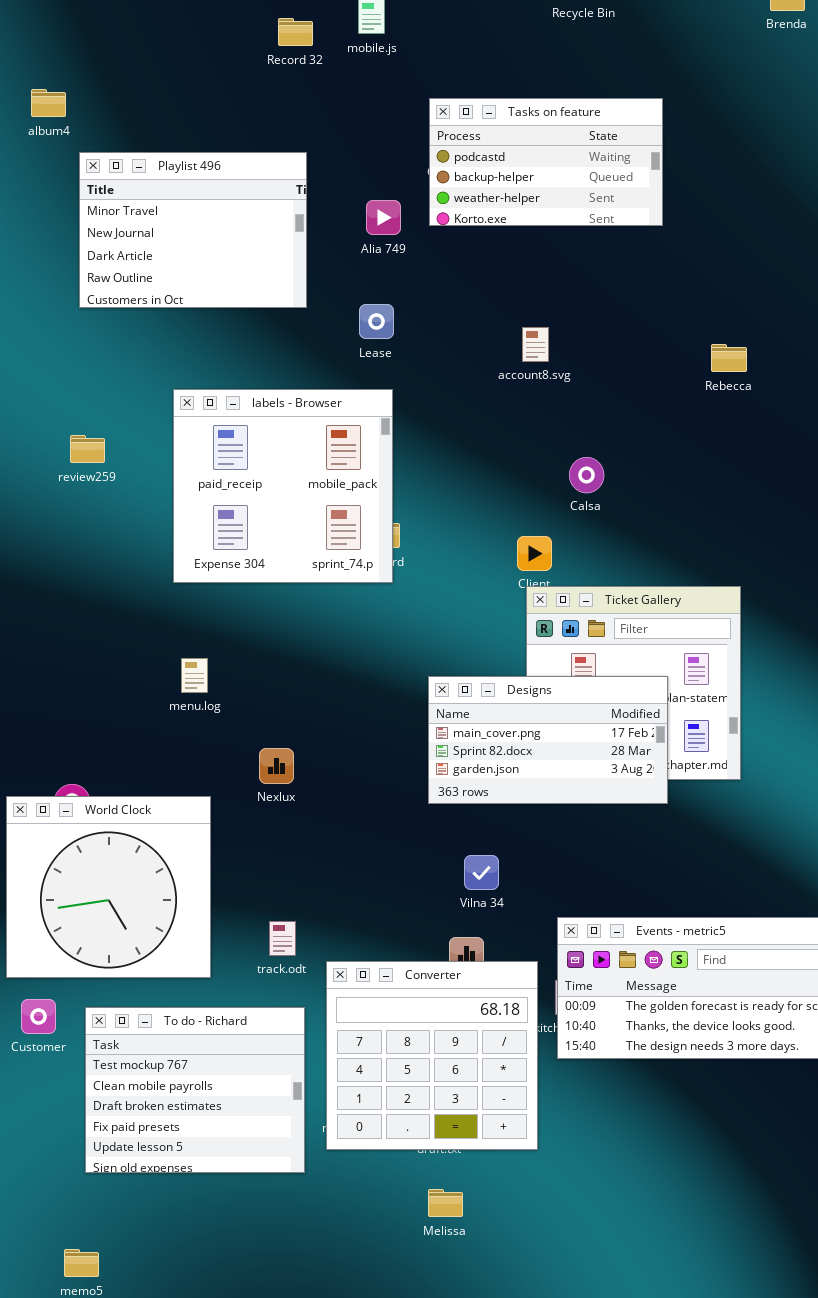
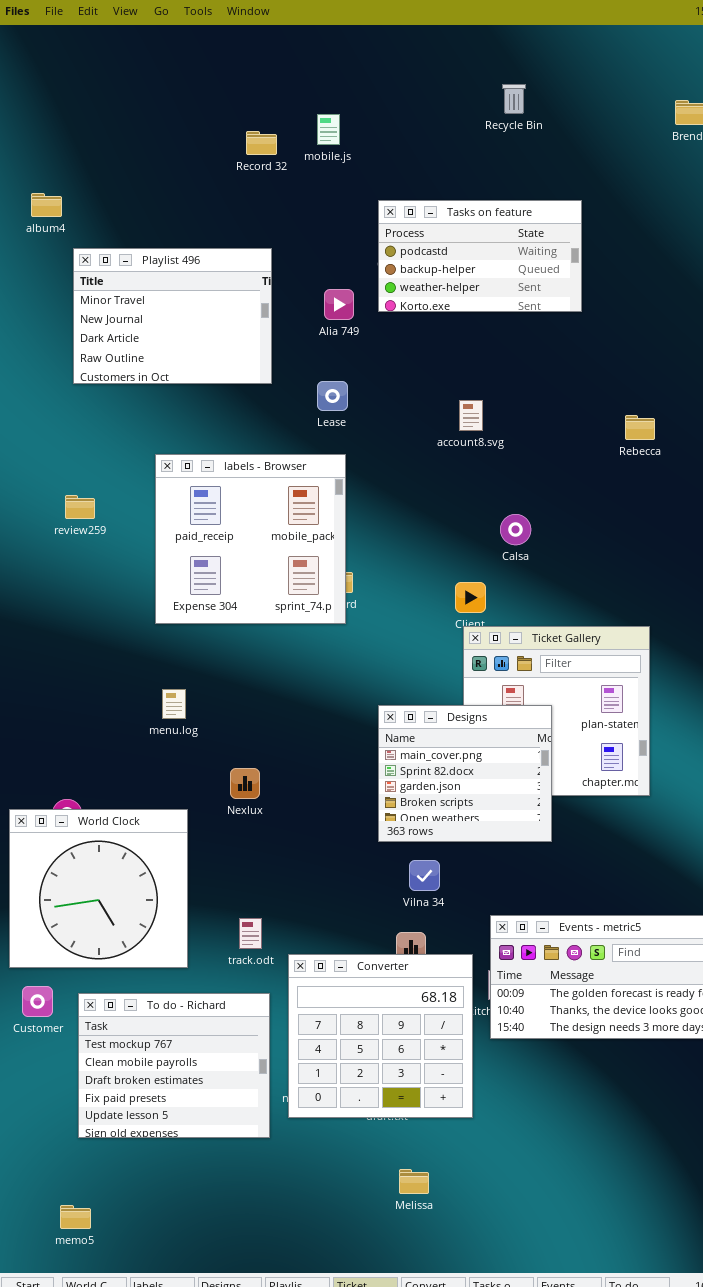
Designs: [428,676,668,804] -> [378,705,552,842], resized
Melissa: [428,1189,463,1217] -> [399,1169,429,1194], moved

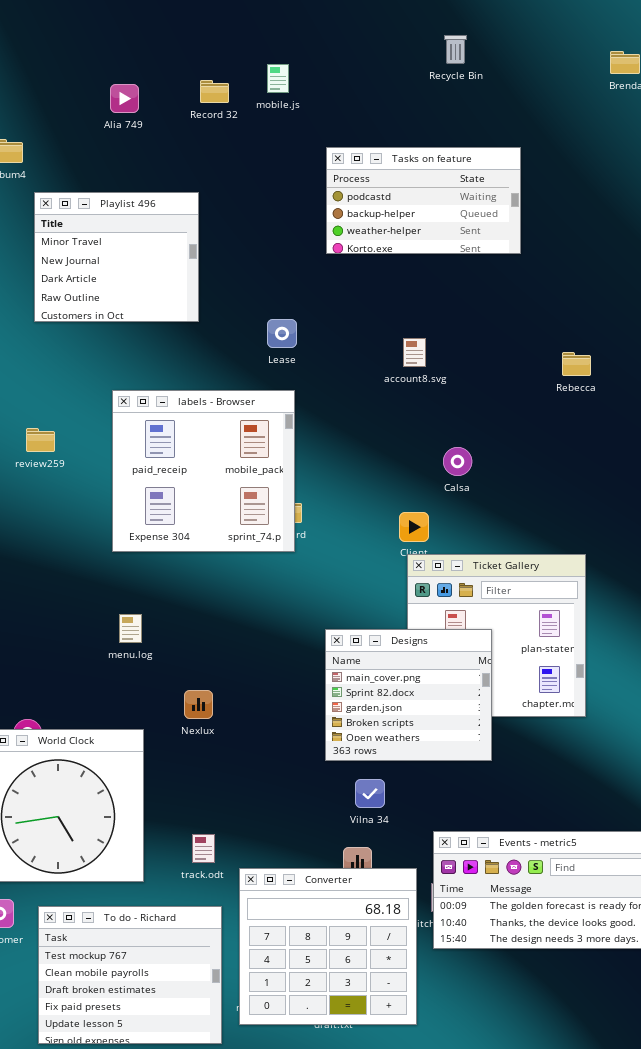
Playlist 496: [73,248,272,384] -> [34,192,199,322], resized
Alia 749: [324,289,354,320] -> [110,84,139,113], moved

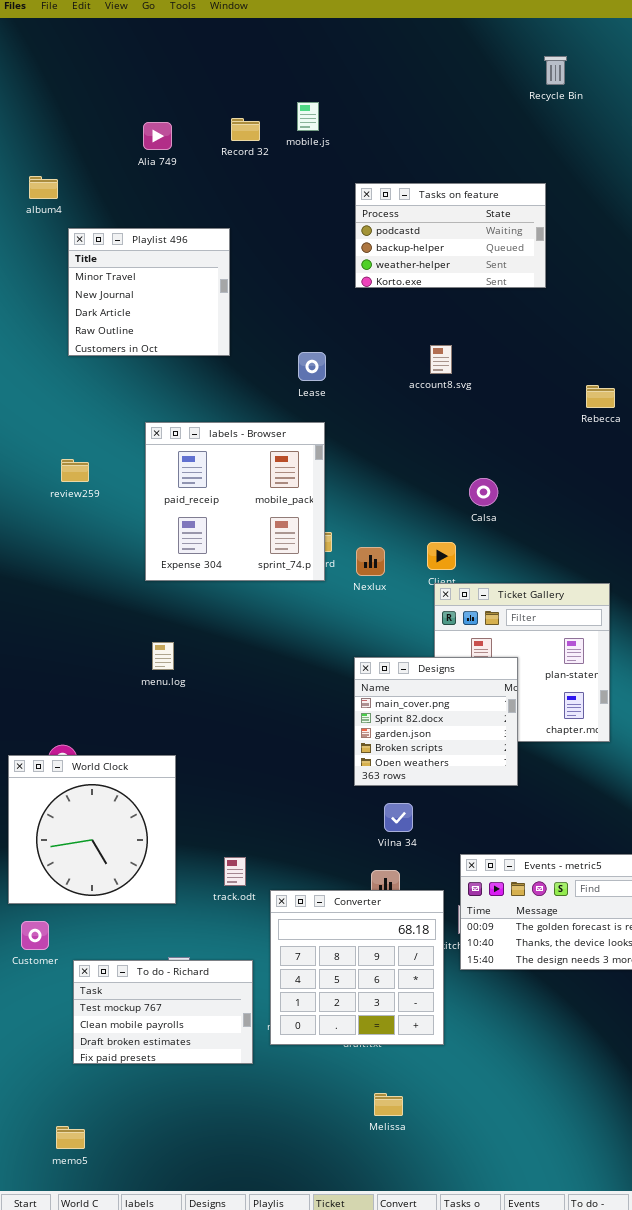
Recycle Bin: [444,35,467,64] -> [544,56,567,85], moved
account8.svg: [403,338,426,367] -> [430,345,452,374], moved
Nexlux: [184,690,213,719] -> [356,547,385,576], moved
To do - Richard: [38,906,222,1044] -> [73,960,253,1064], resized

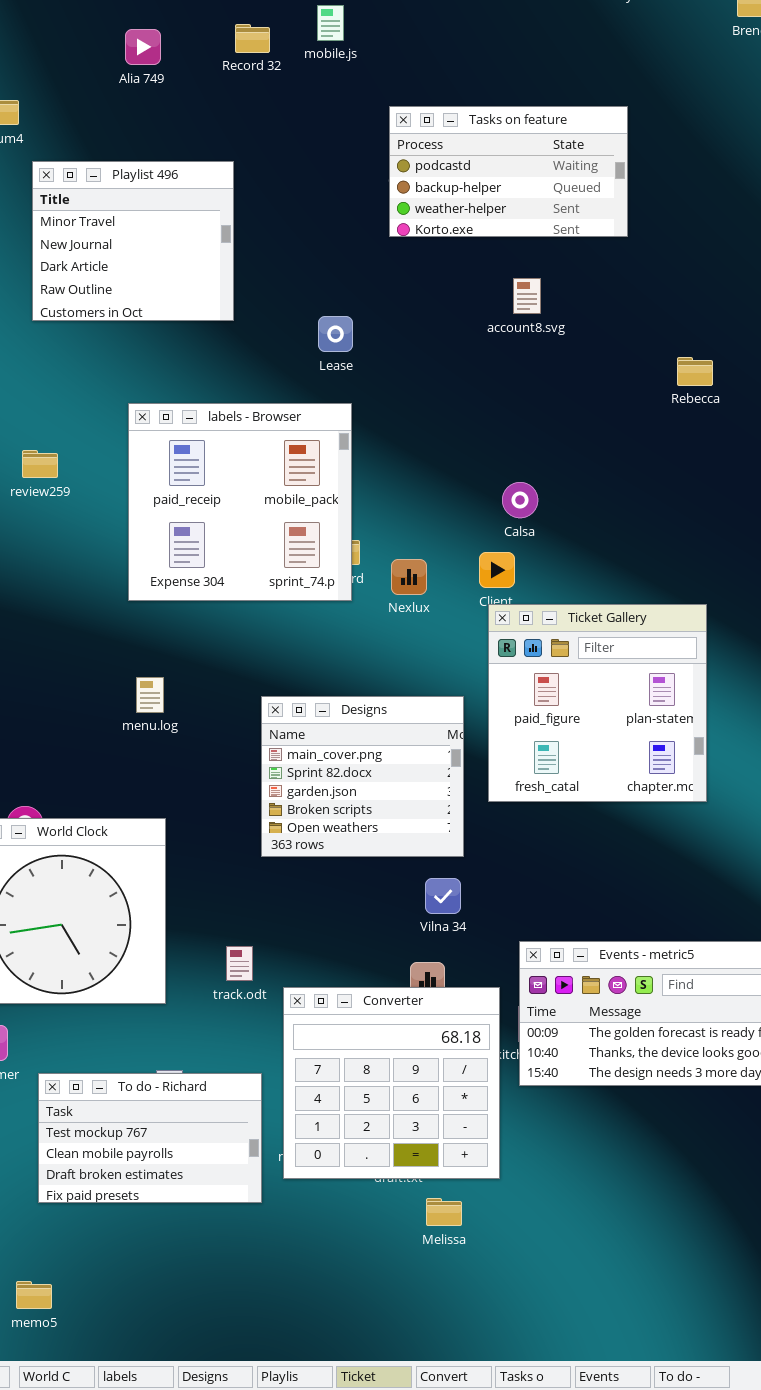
account8.svg: [430,345,452,374] -> [513,278,541,314], moved
Calsa: [469,478,498,506] -> [502,482,538,518], moved
Designs: [354,657,518,786] -> [261,696,464,857], moved
Melissa: [374,1093,403,1116] -> [426,1198,462,1226], moved

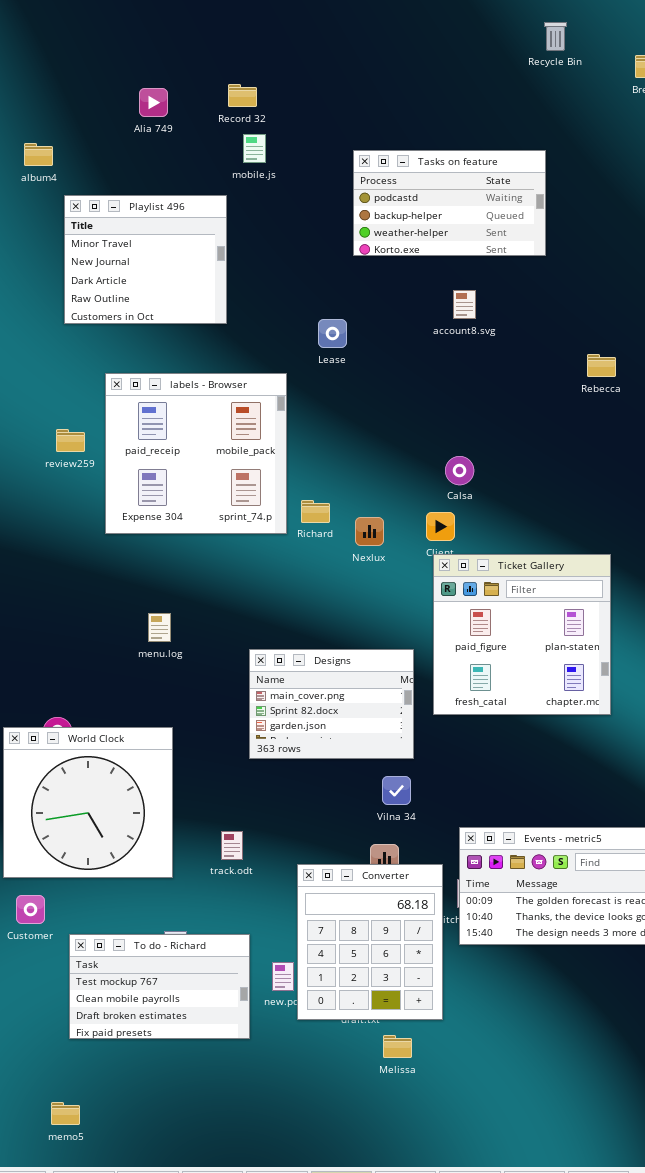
mobile.js: [317,5,344,41] -> [243,134,266,163], moved
Lease: [318,316,353,352] -> [318,319,347,348], moved
labels - Browser: [128,403,352,601] -> [105,373,287,534], moved
Designs: [261,696,464,857] -> [249,649,414,759], resized
Converter: [283,987,500,1179] -> [297,864,443,1020], resized

